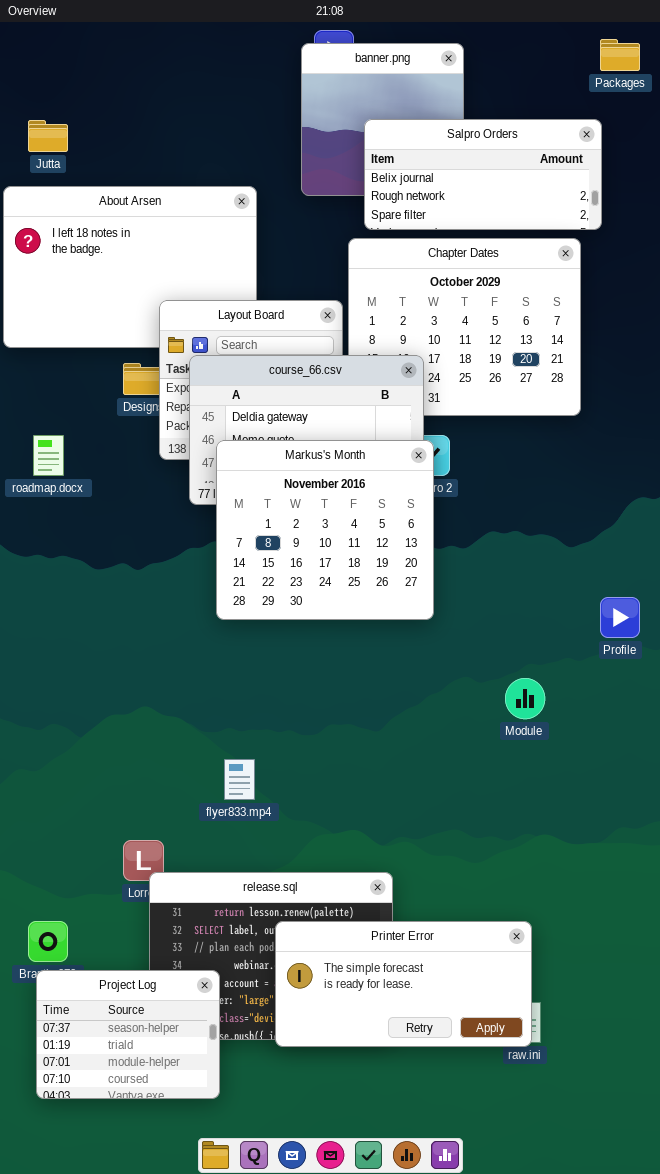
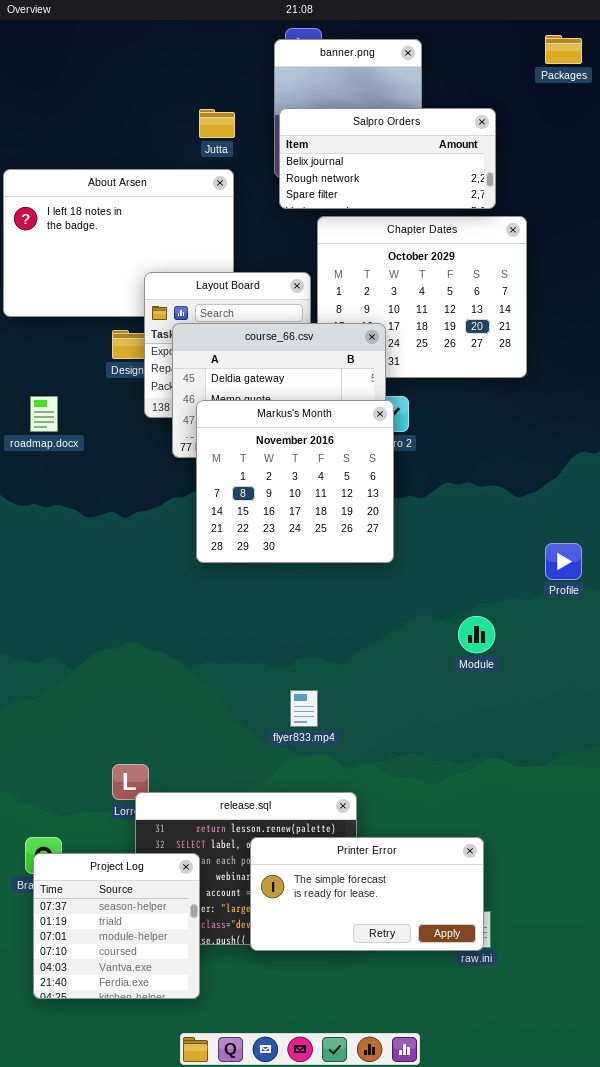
Salpro Orders: [364,119,602,230] -> [279,108,496,209], moved
Jutta: [28,120,68,152] -> [199,109,235,138], moved
flyer833.mp4: [224,759,255,800] -> [290,690,318,727], moved
Project Log: [36,970,220,1099] -> [33,853,200,999], resized

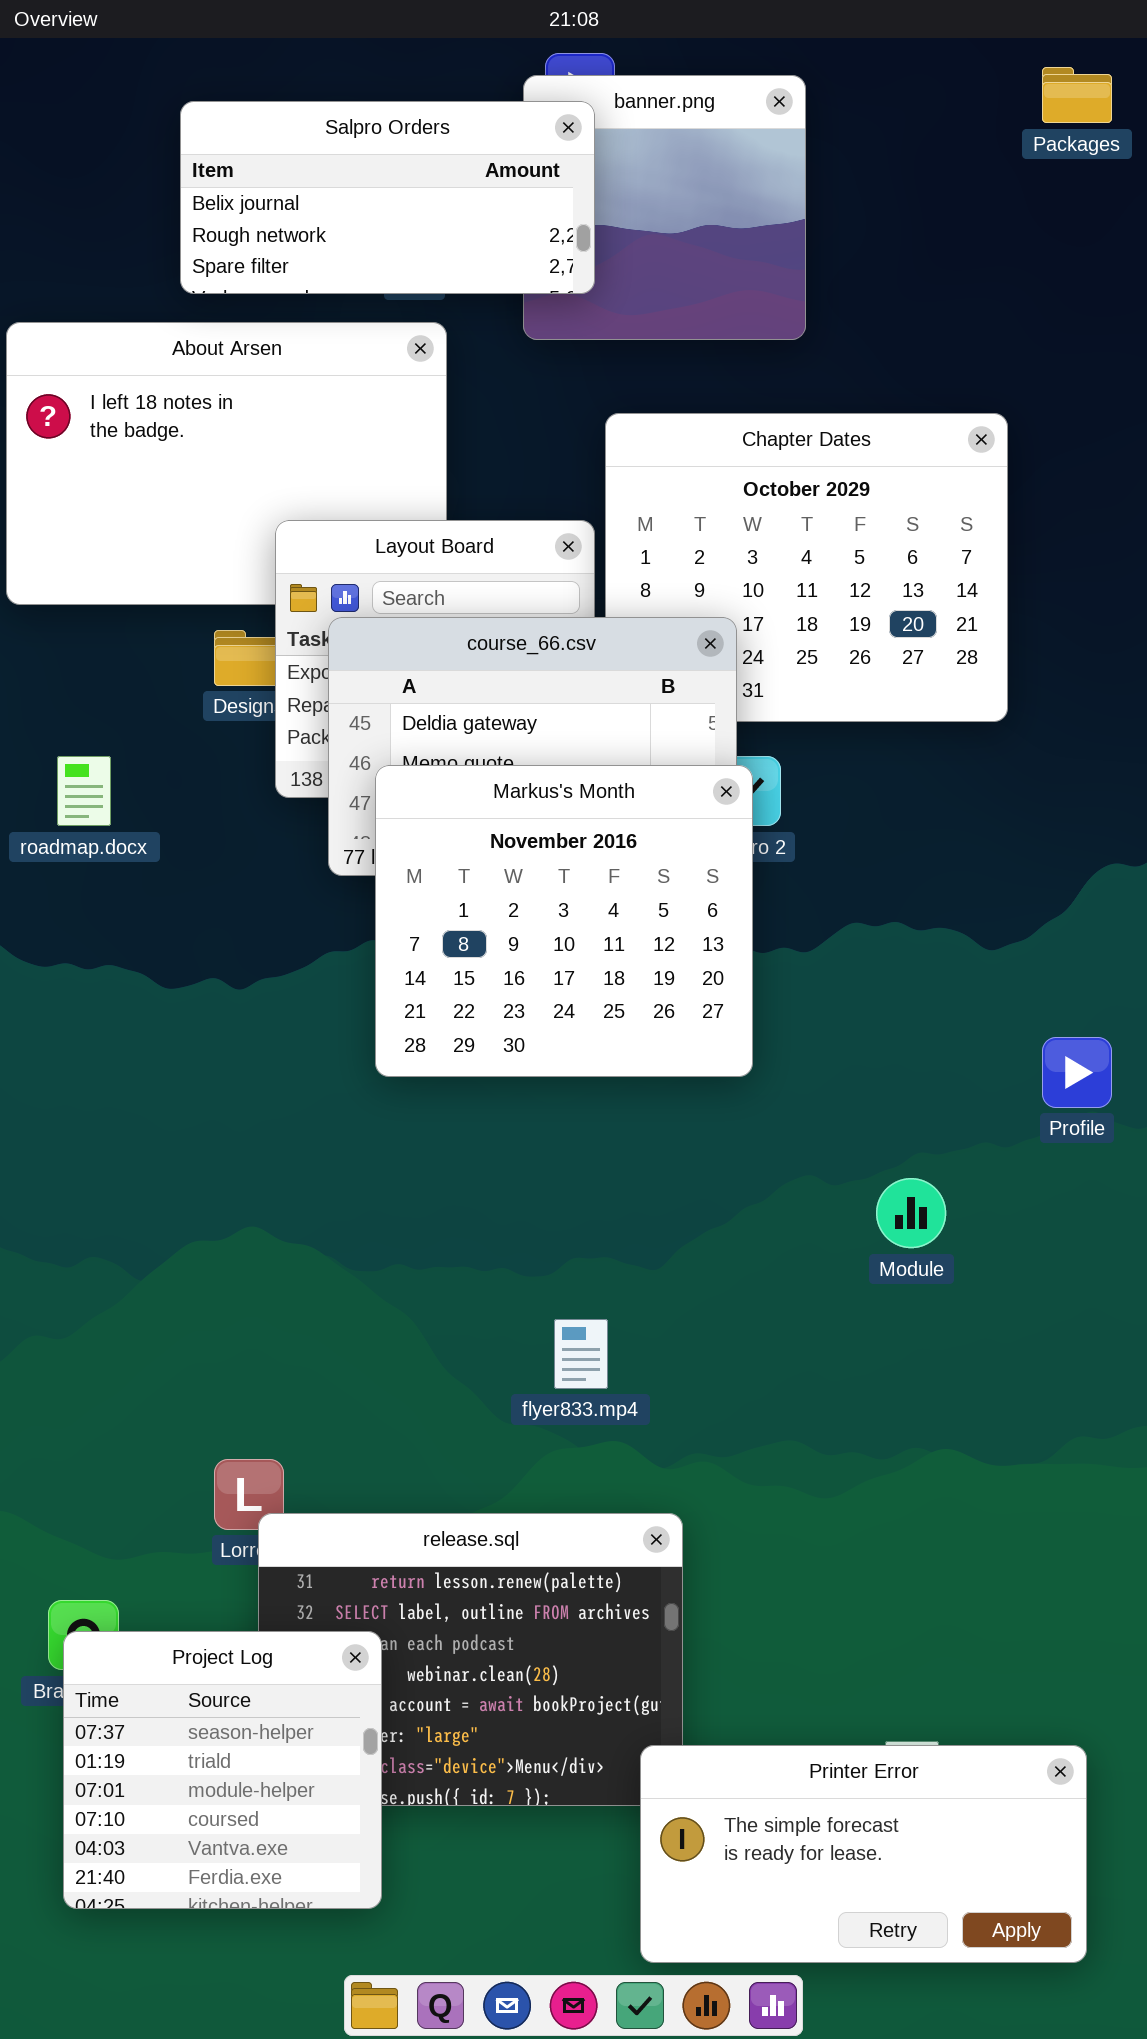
Salpro Orders: [279,108,496,209] -> [180,101,595,294], moved
Printer Error: [250,837,484,951] -> [640,1745,1087,1963], moved

